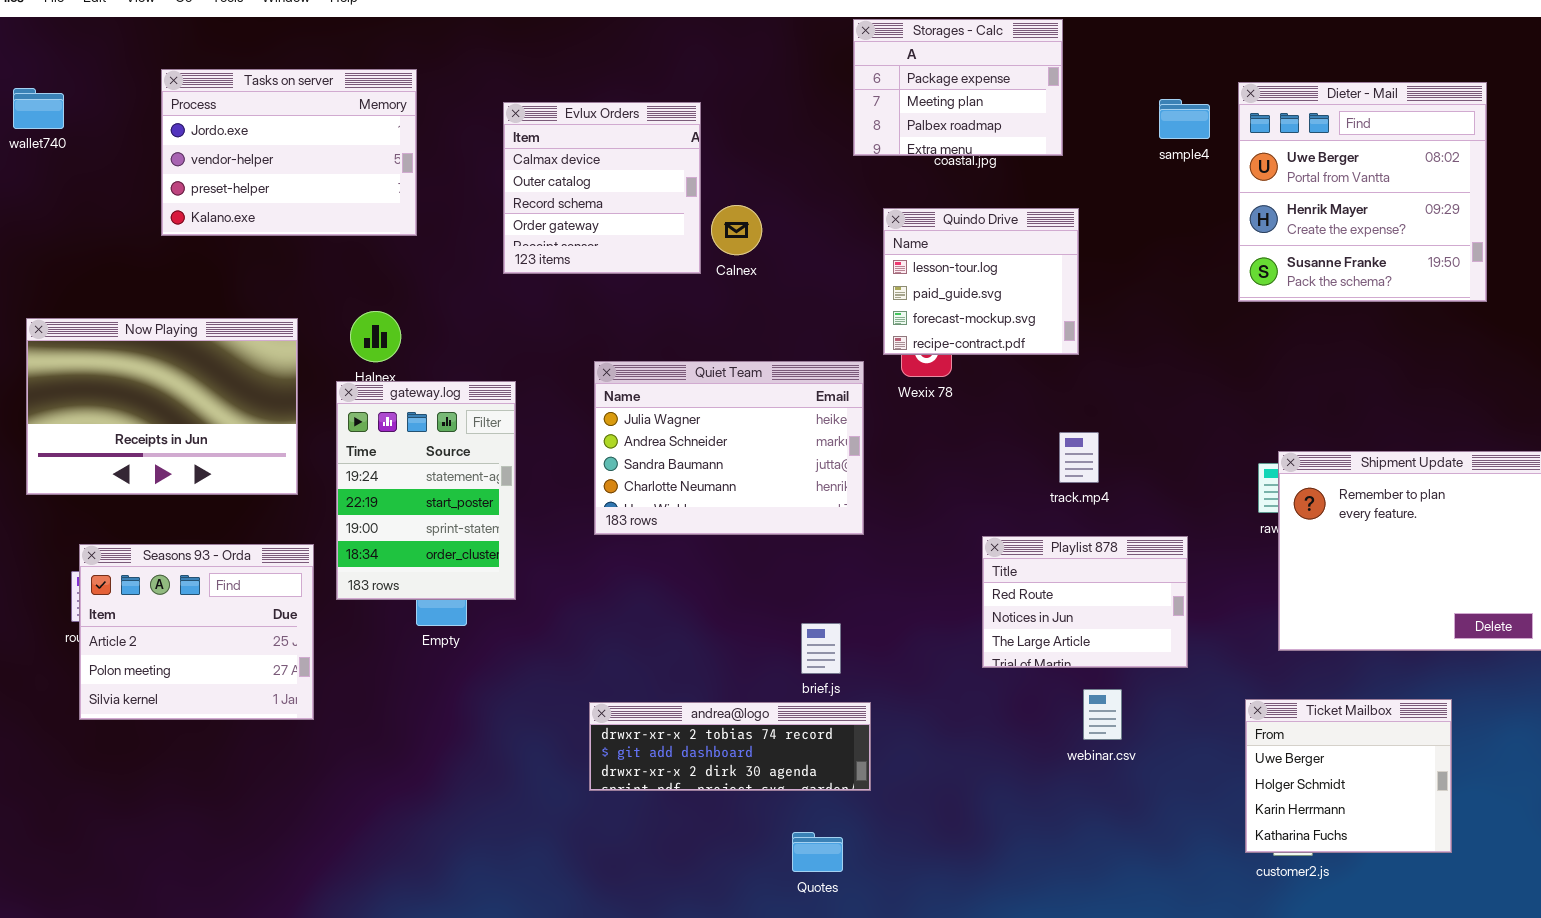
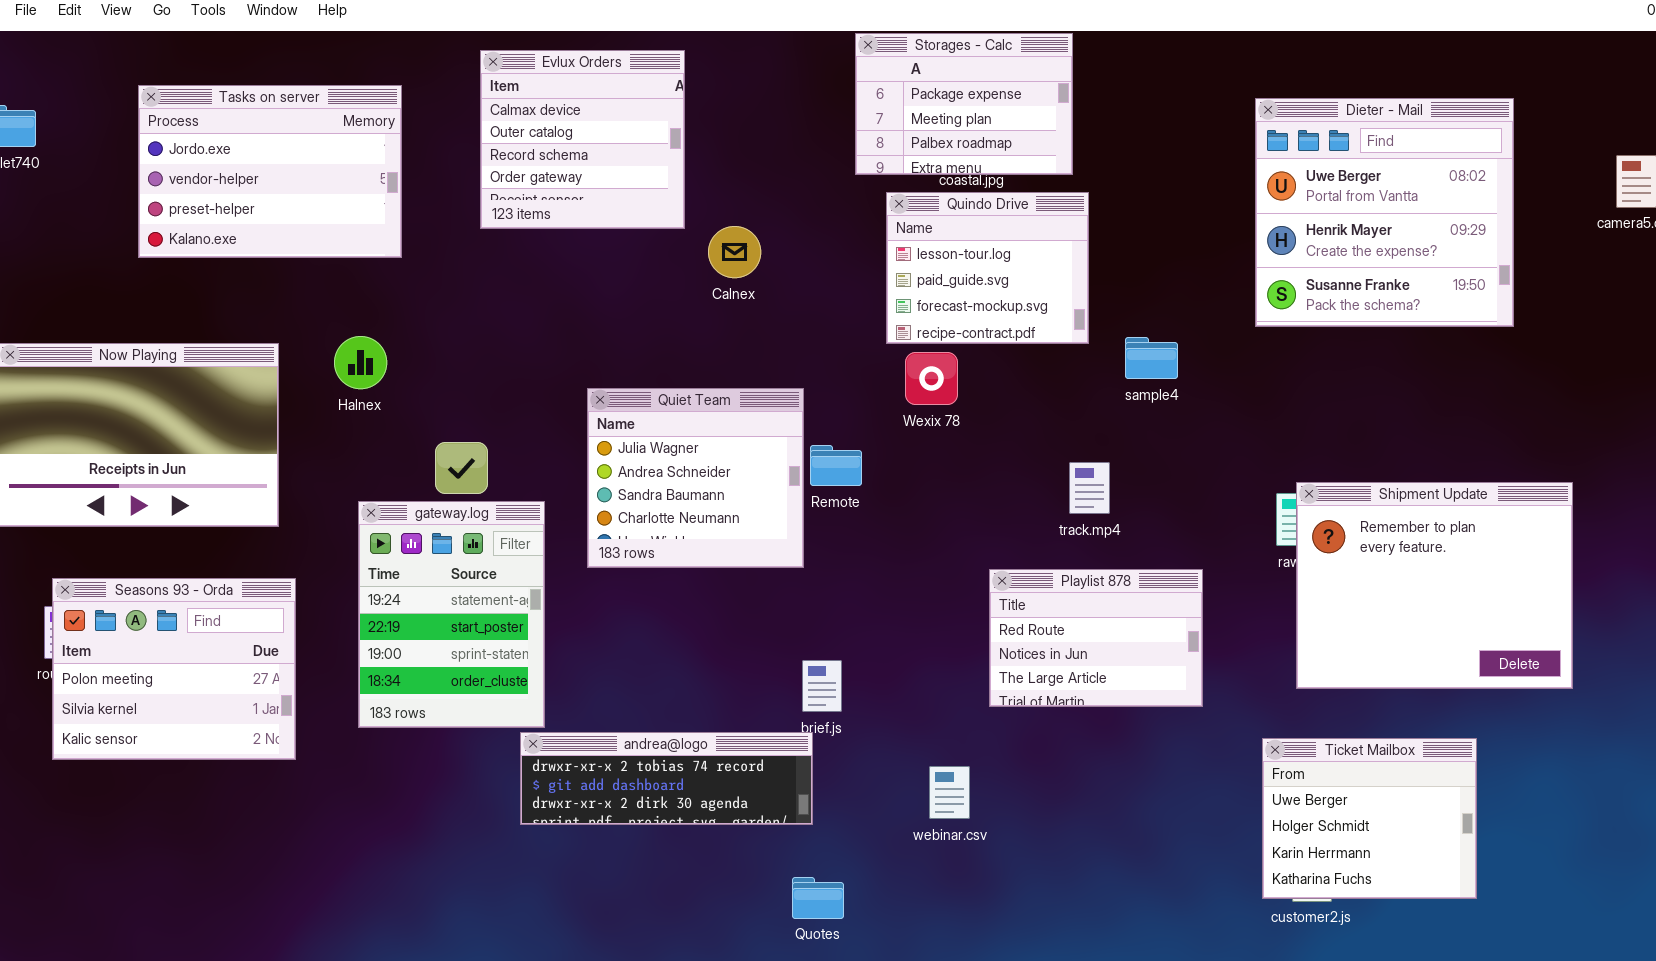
sample4: [1159,99,1210,139] -> [1125,337,1178,379], moved
Evlux Orders: [503,102,701,274] -> [480,50,685,229], moved
Quindo Drive: [883,208,1079,355] -> [886,192,1089,344], moved
Quiet Team: [594,361,864,535] -> [587,388,804,568], resized
gateway.log: [336,381,516,600] -> [358,501,545,728], moved
Seasons 93 - Orda: [79,544,314,720] -> [52,578,296,760], scrolled down 1 row
webinar.csv: [1083,689,1122,740] -> [929,766,970,819], moved
andrea@logo: [589,702,871,791] -> [520,732,813,825], moved

